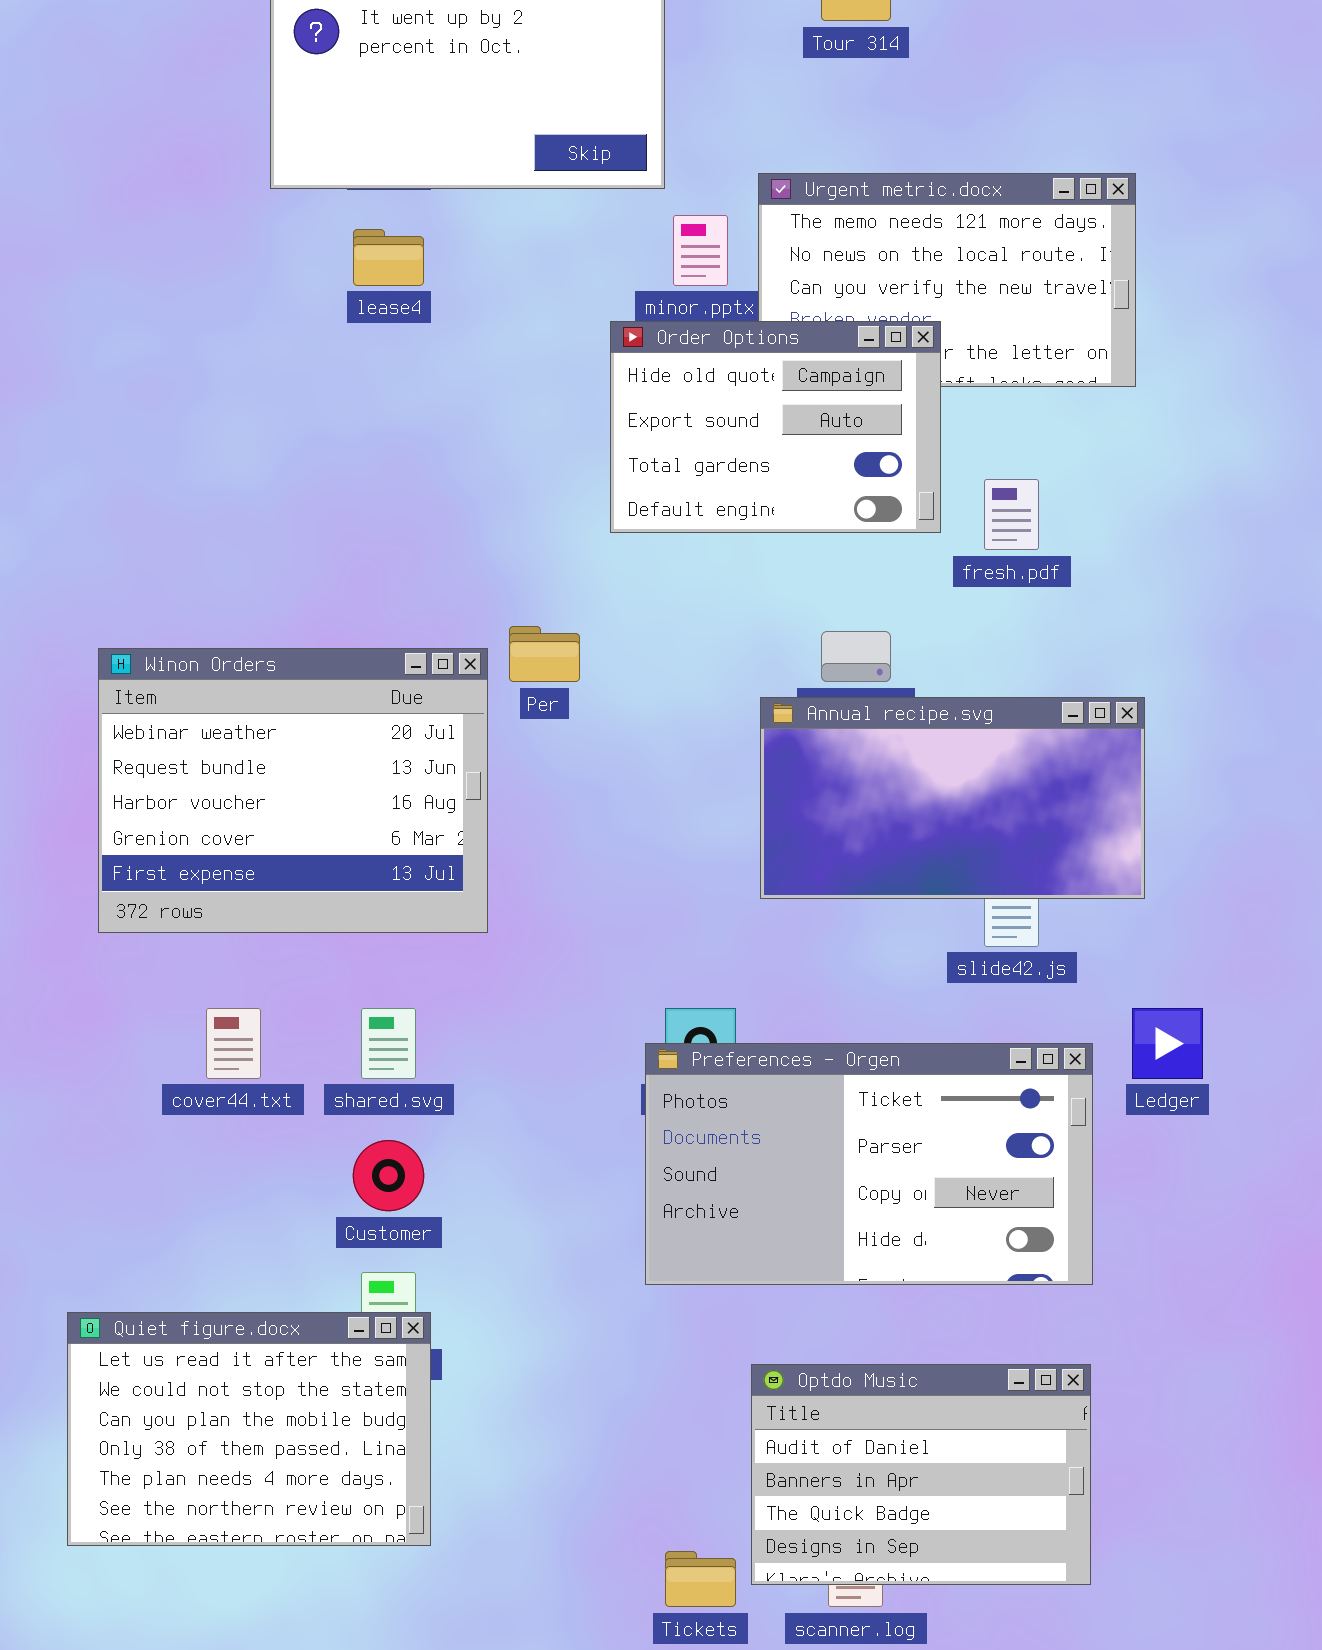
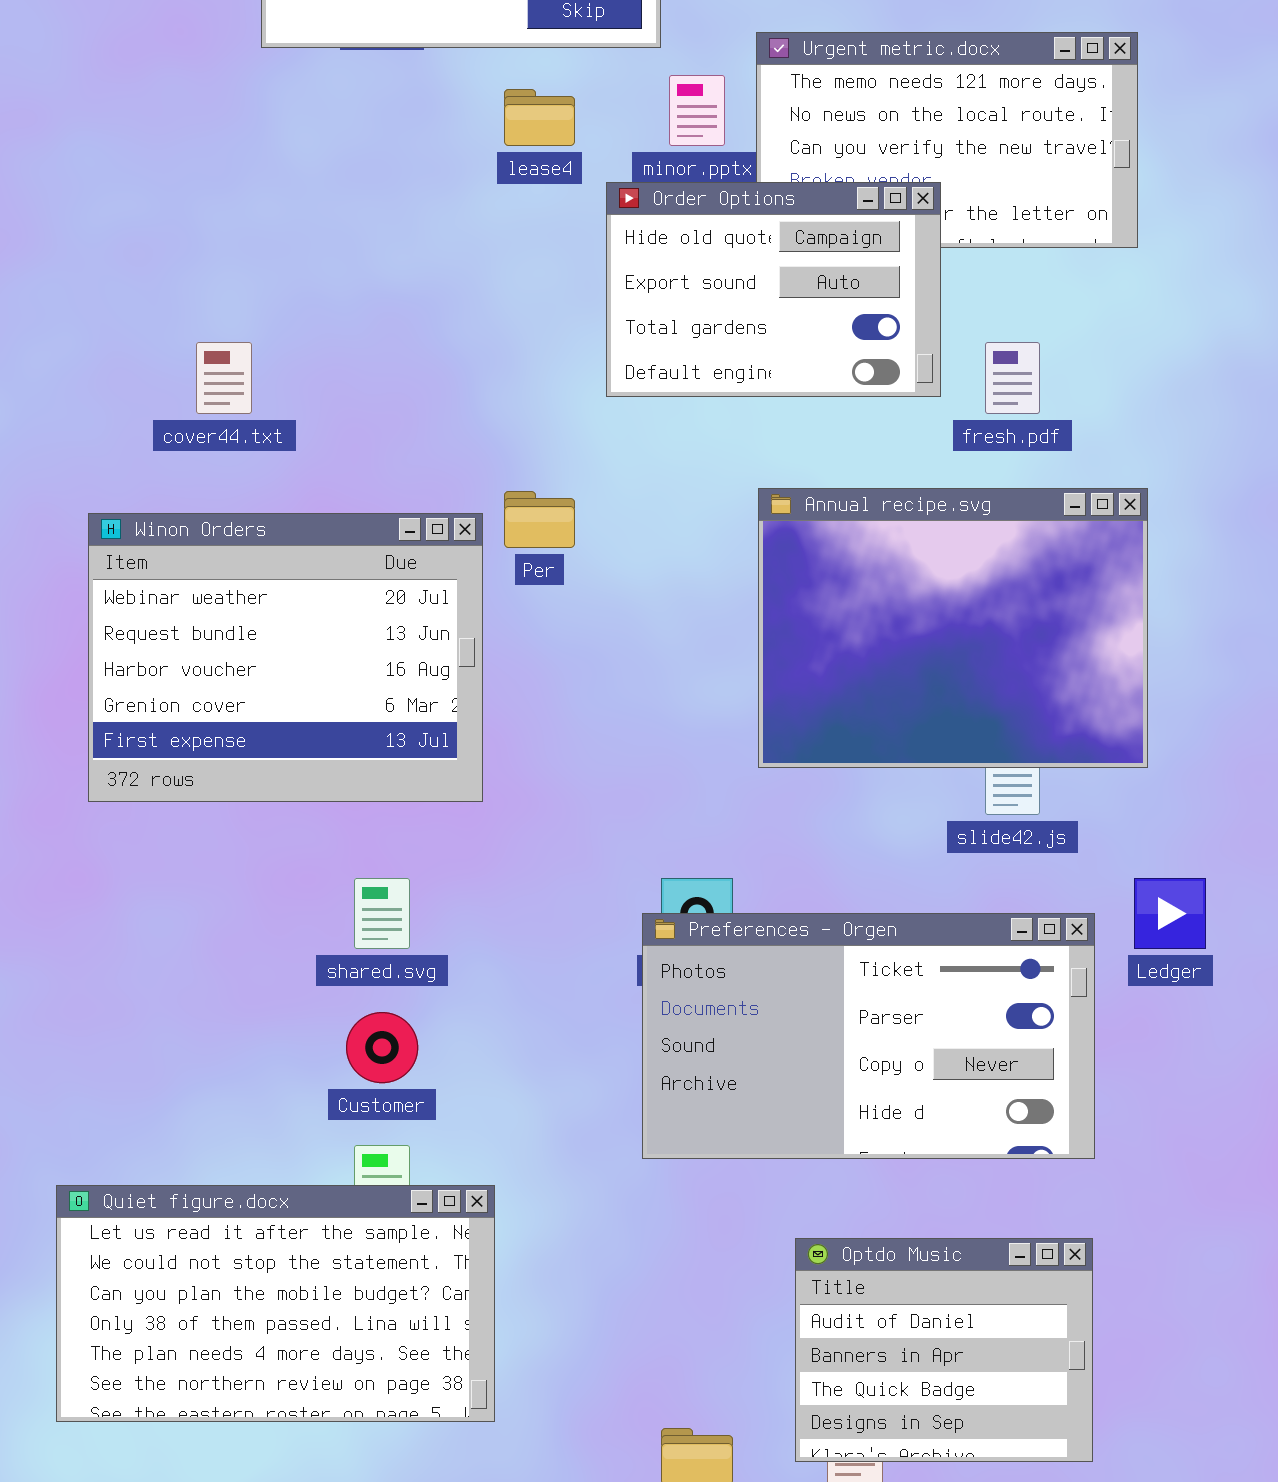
lease4: [353,229,424,286] -> [504,89,575,146], moved
Annual recipe.svg: [760,697,1145,899] -> [758,488,1148,768], resized
cover44.txt: [206,1008,261,1079] -> [196,342,252,414], moved
Quiet figure.docx: [67,1312,431,1546] -> [56,1185,495,1422], resized
Optdo Music: [751,1364,1091,1585] -> [795,1238,1093,1462], resized

